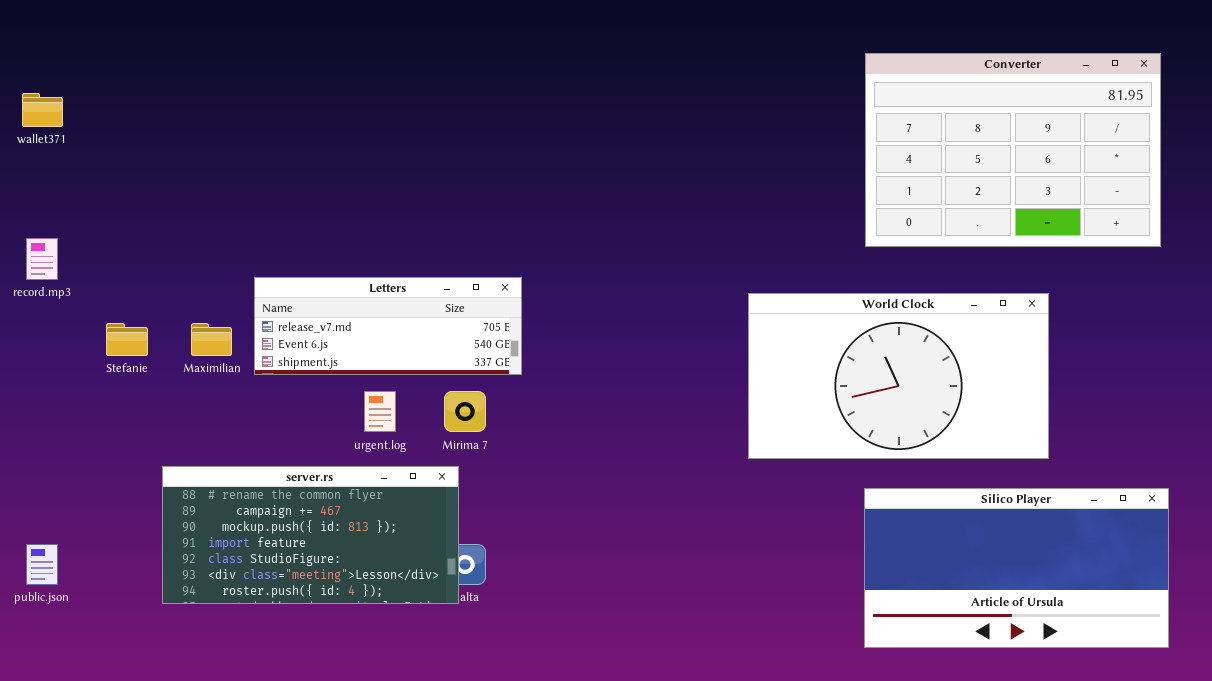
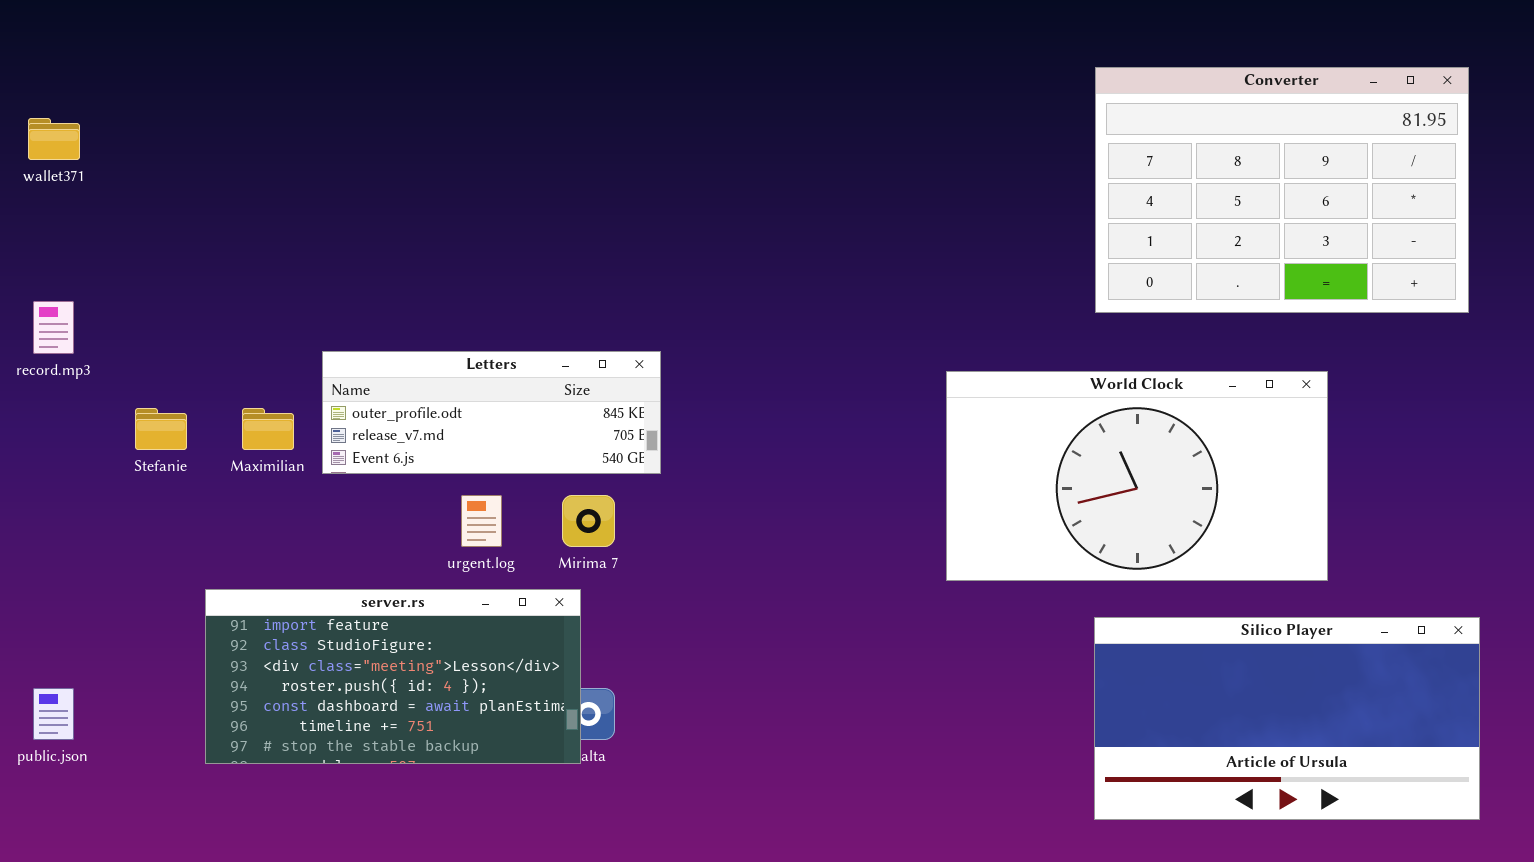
Letters: [254,277,522,375] -> [322,351,661,474], scrolled up 1 row
server.rs: [162,466,459,604] -> [205,589,581,764], scrolled down 3 rows

